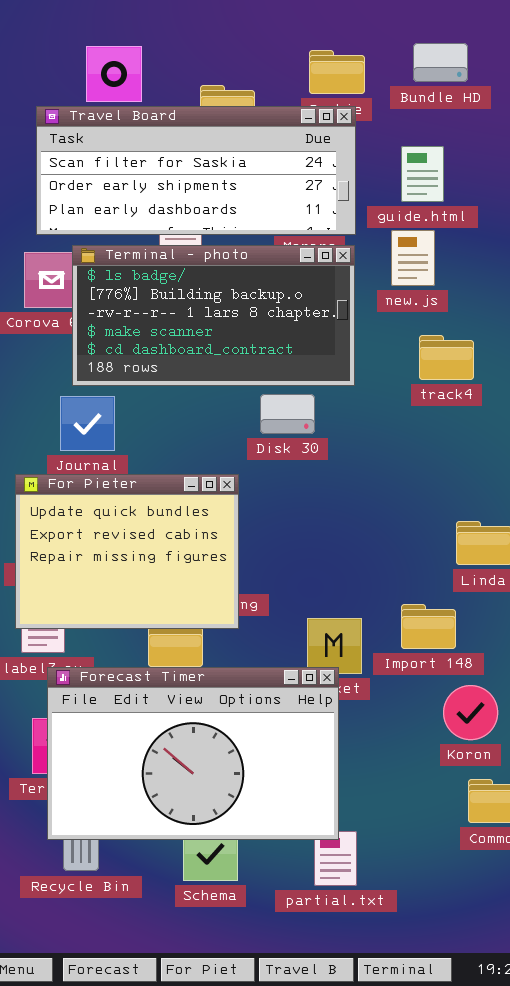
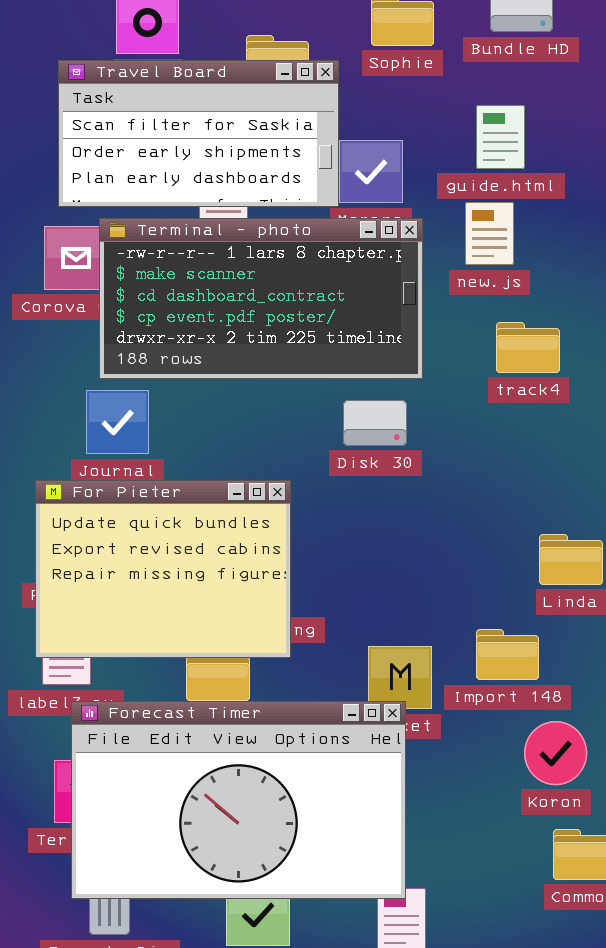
Travel Board: [36,106,356,235] -> [58,60,339,207], resized
Terminal - photo: [72,245,355,386] -> [99,218,423,379], scrolled down 2 rows
Disk 30: [260,394,315,434] -> [343,400,407,446], moved

